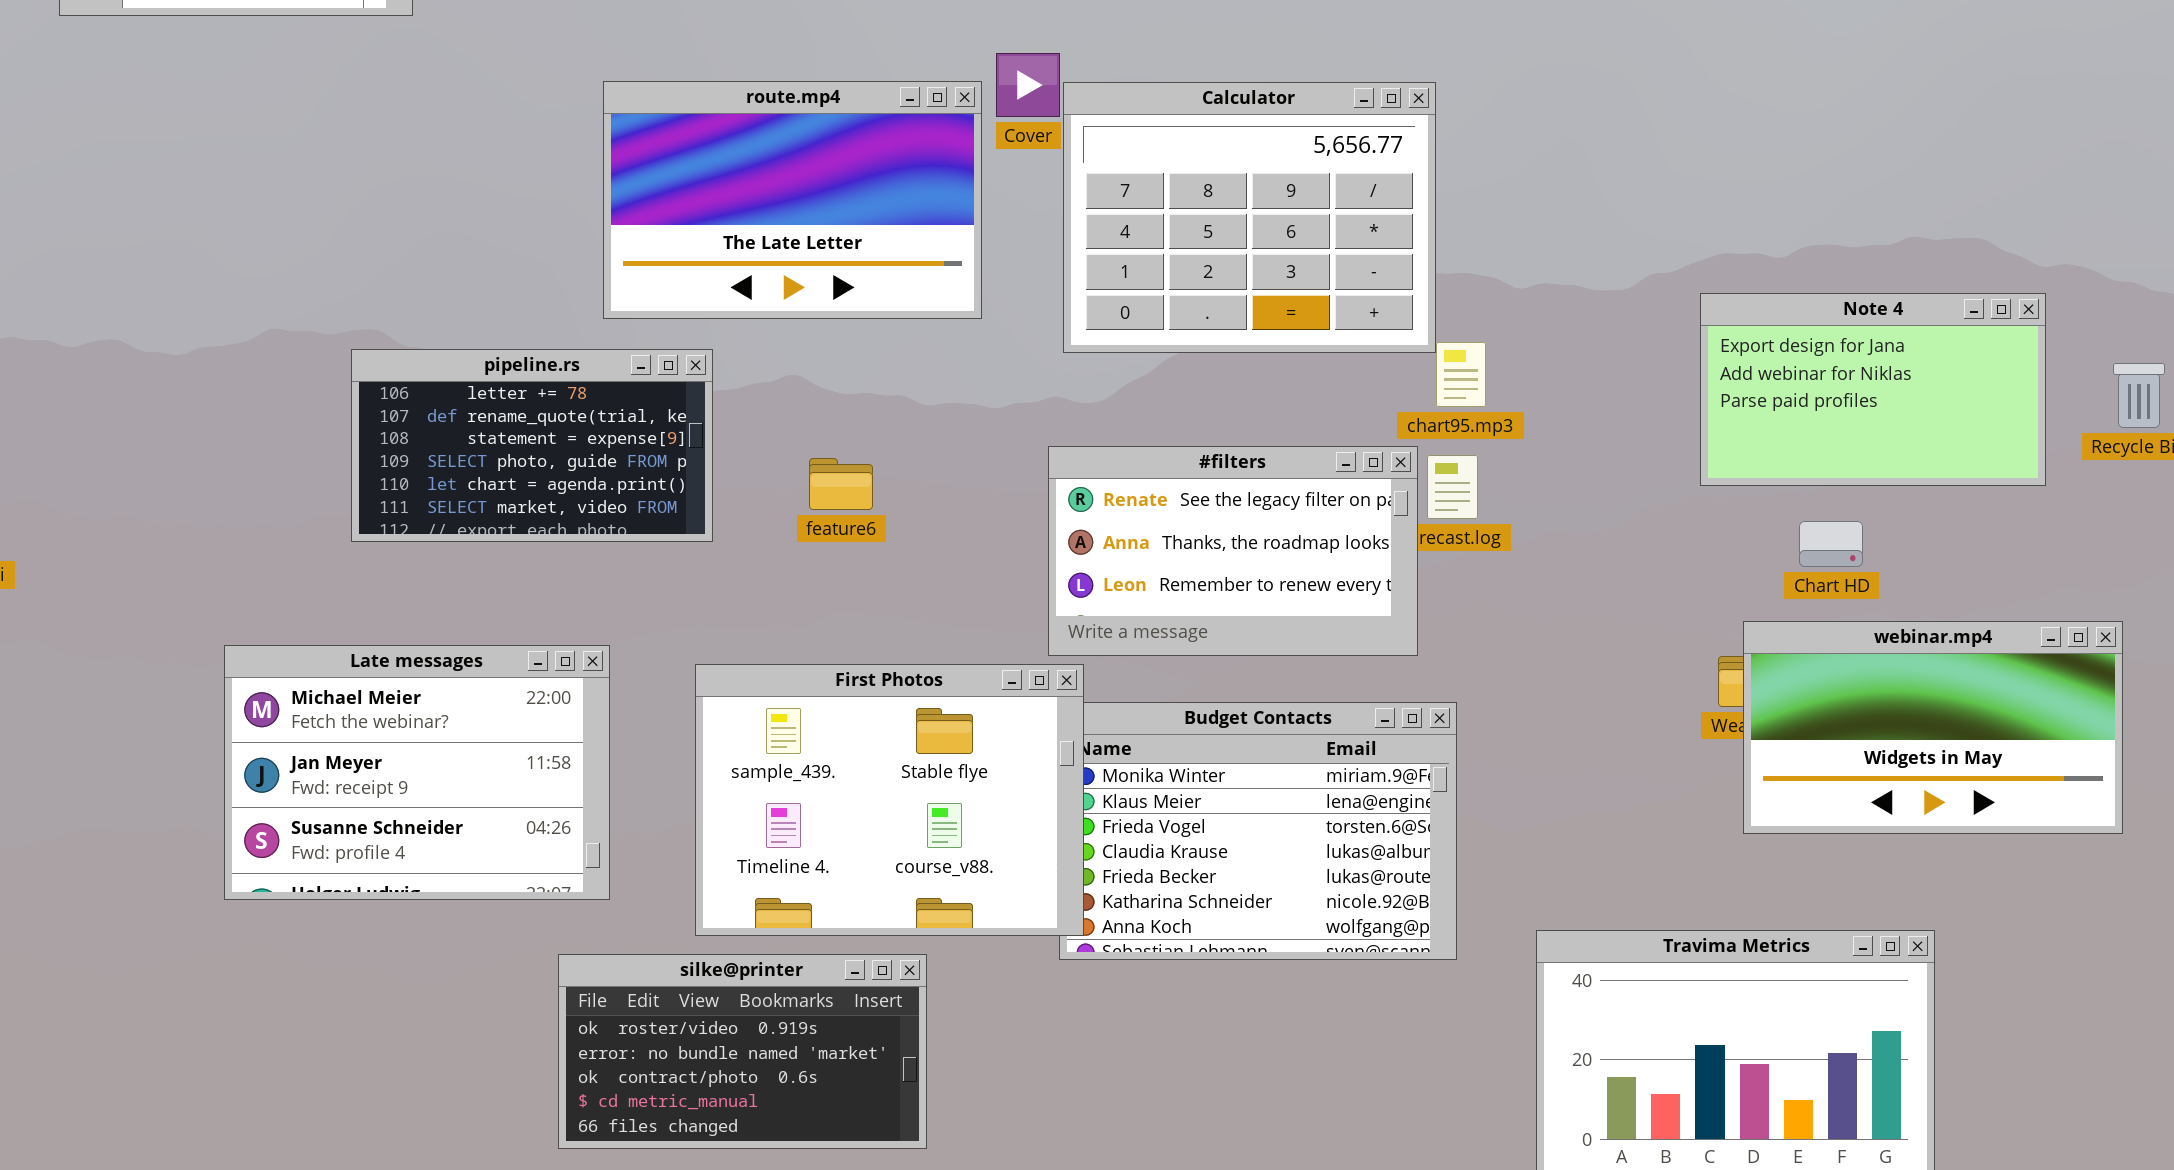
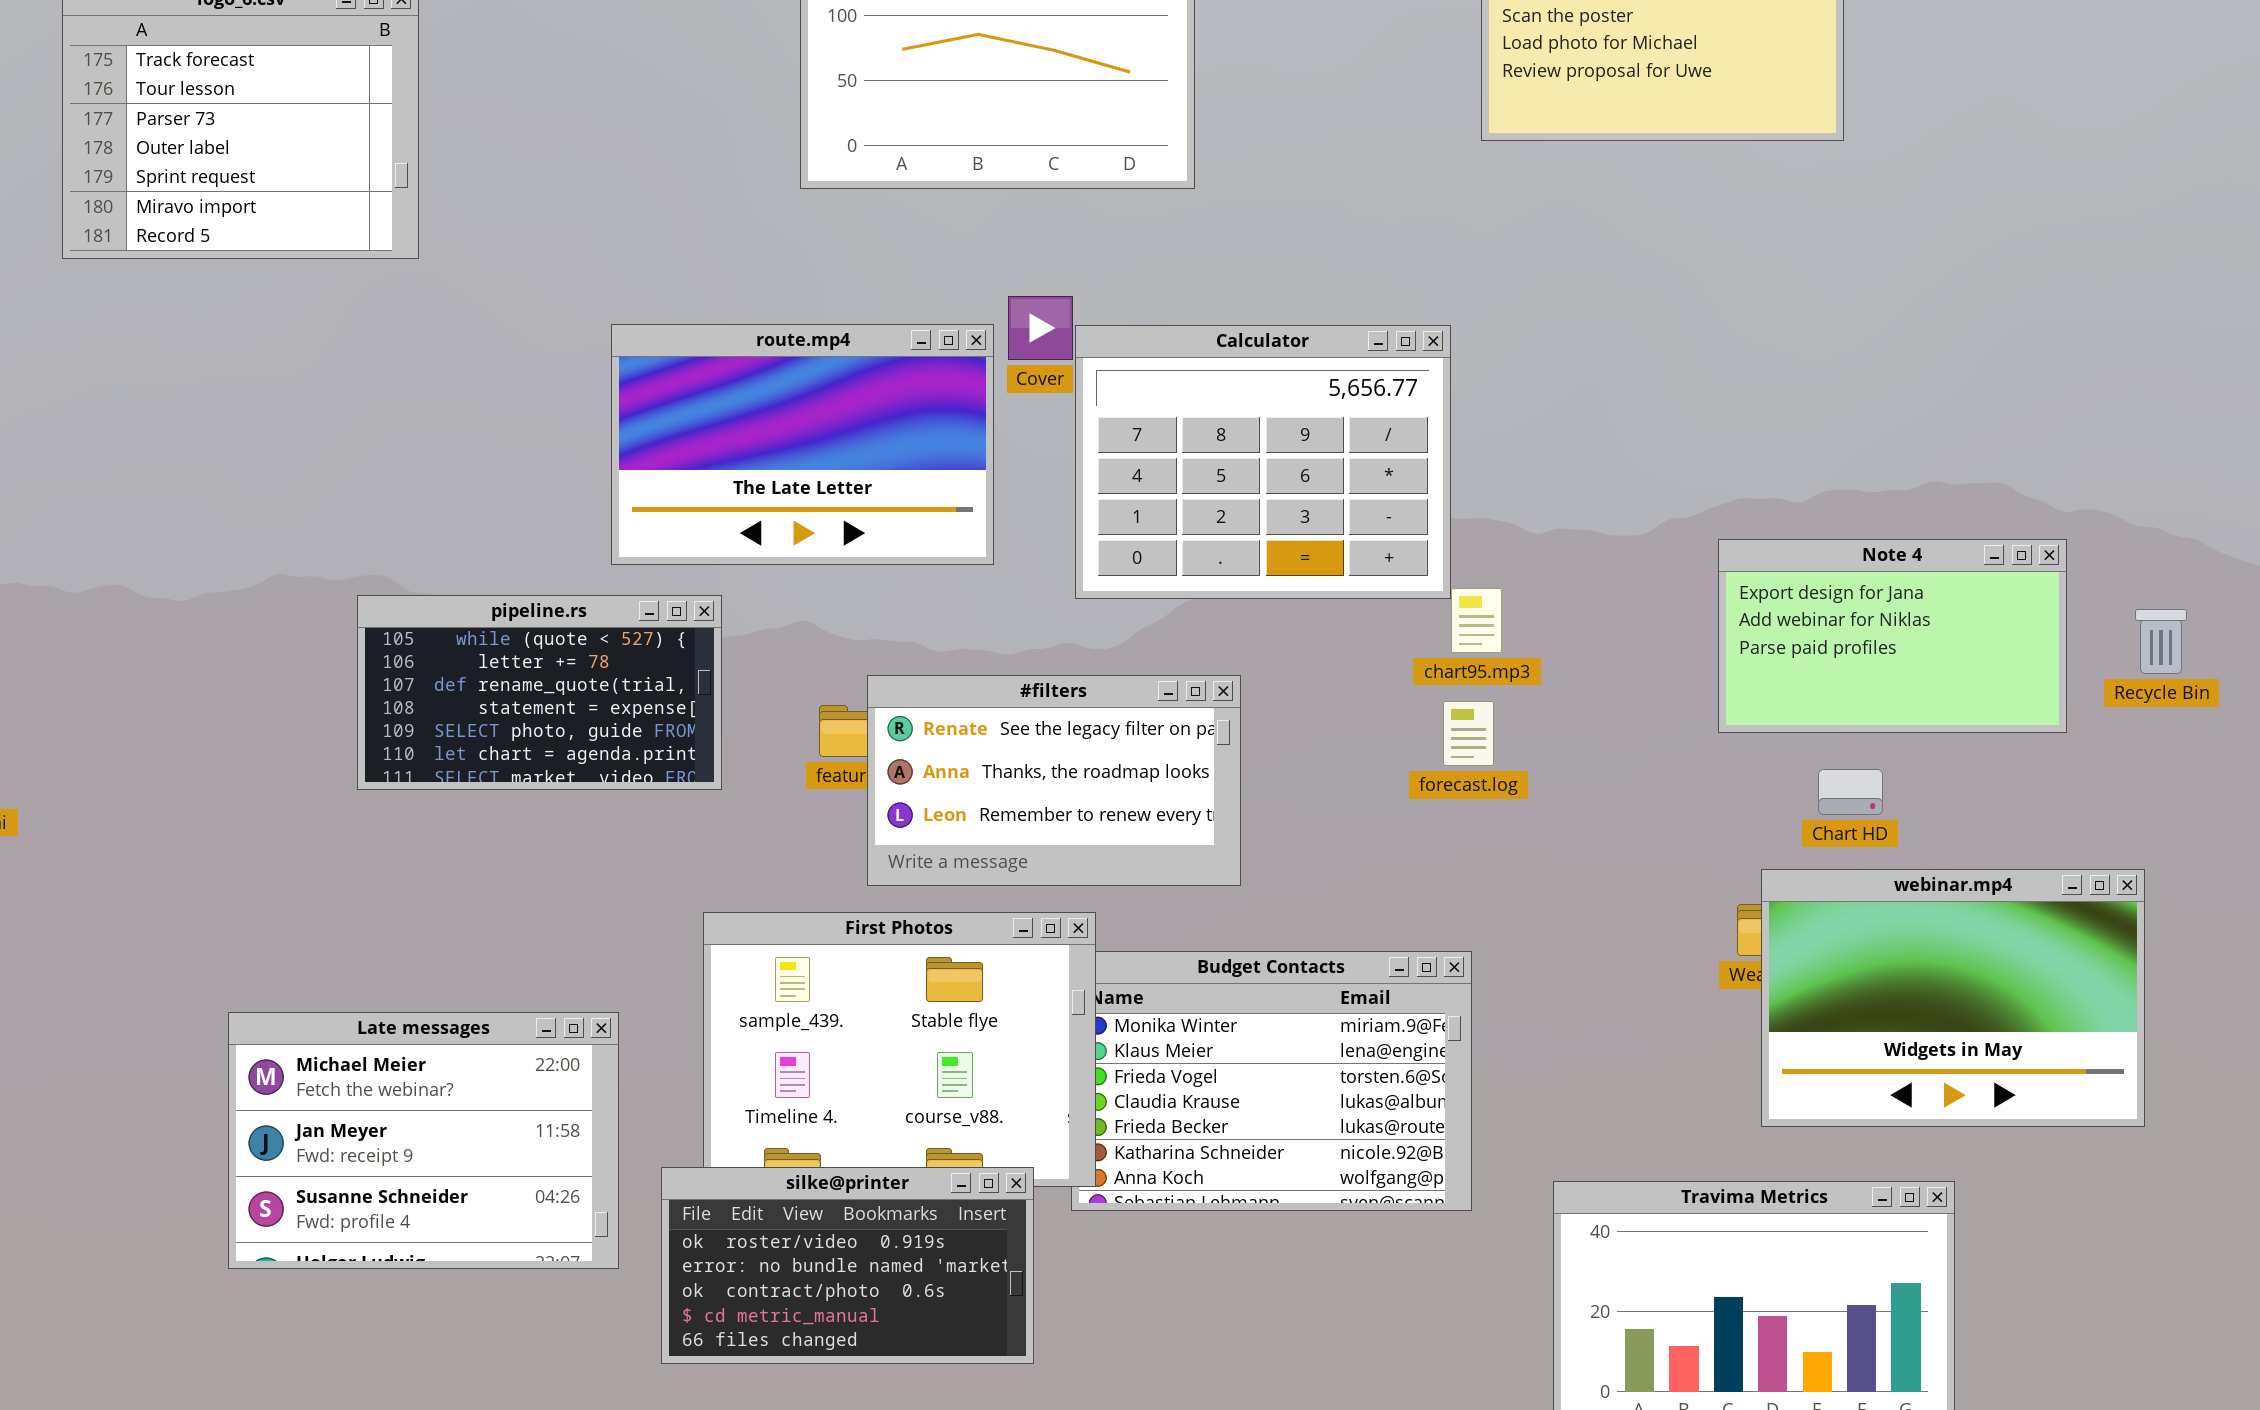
pipeline.rs: [351,349,713,542] -> [357,595,722,790], scrolled up 1 row
#filters: [1048,446,1418,656] -> [867,675,1241,886], moved
webinar.mp4: [1743,621,2123,834] -> [1761,869,2145,1127], resized
Late messages: [224,645,610,900] -> [228,1012,619,1269], moved
silke@printer: [558,954,927,1149] -> [661,1167,1034,1364], moved

